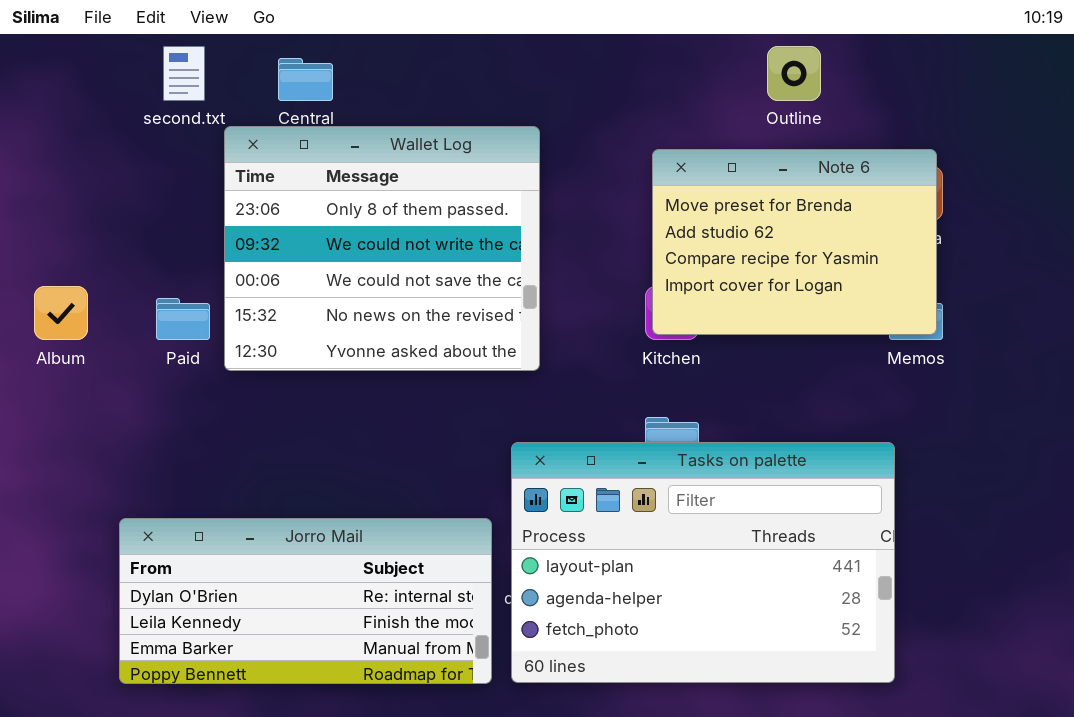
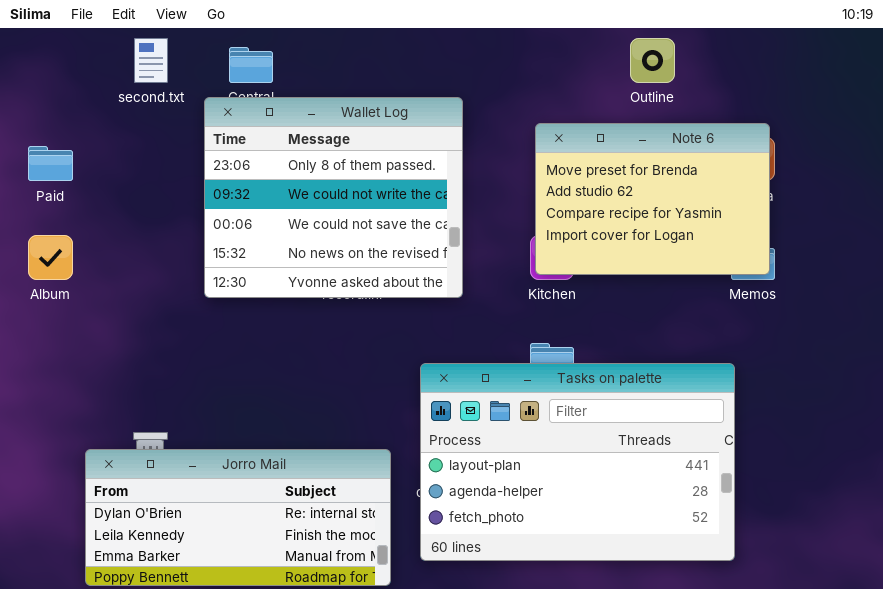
Wallet Log: [224,126,540,371] -> [204,97,463,298], moved
Paid: [156,298,210,340] -> [28,146,73,181], moved
Jorro Mail: [119,518,492,684] -> [85,449,391,586], moved

